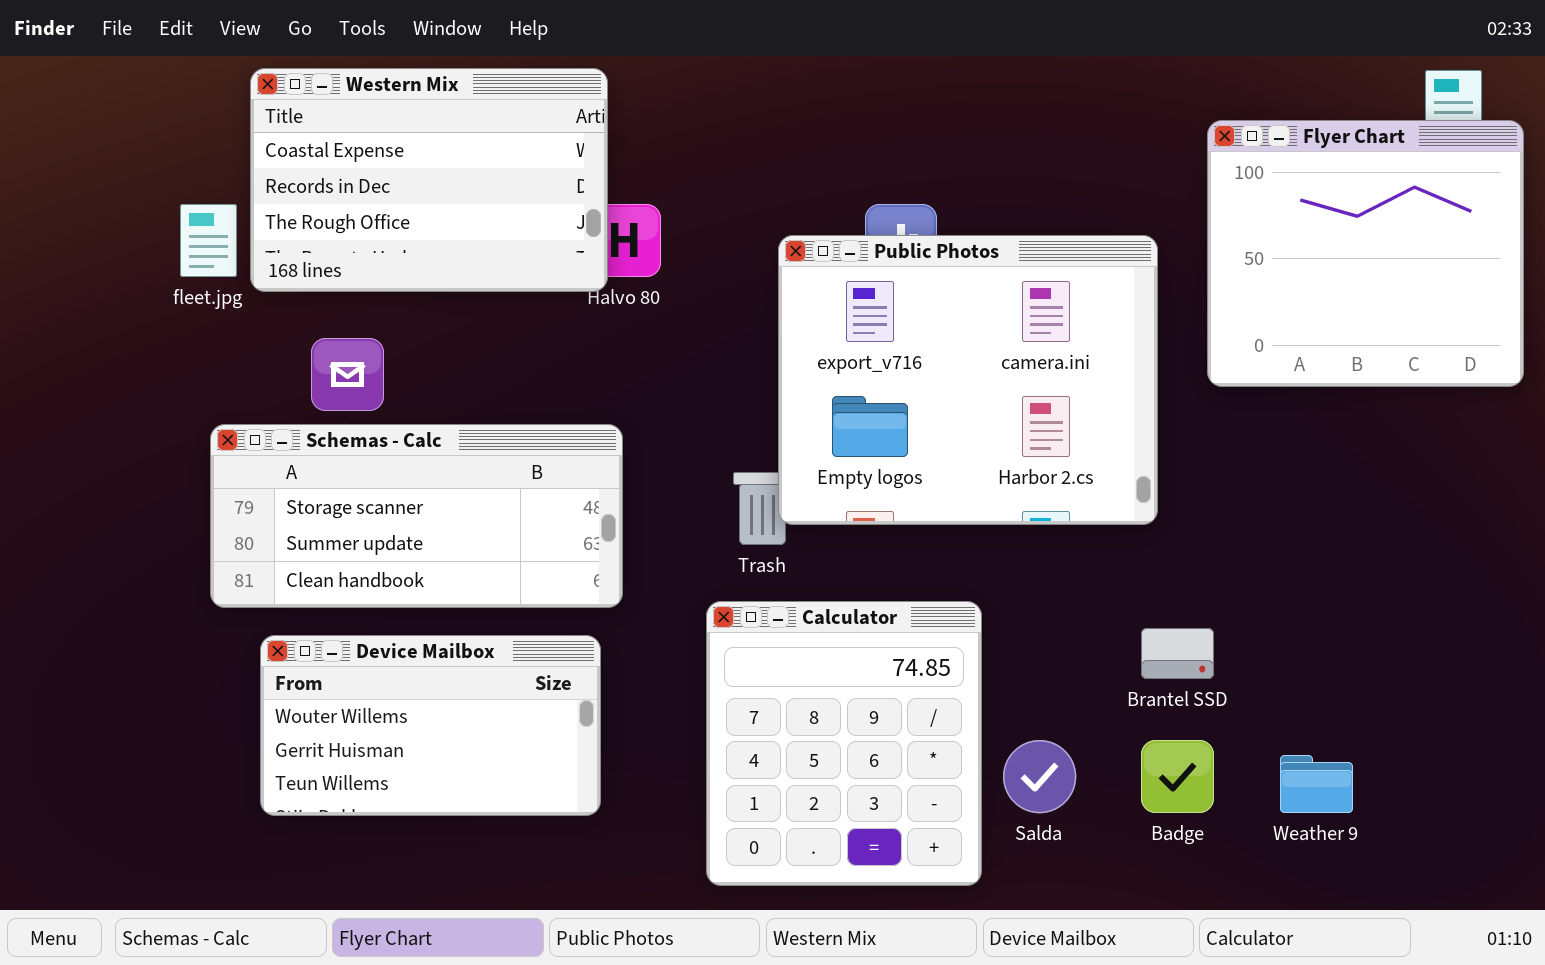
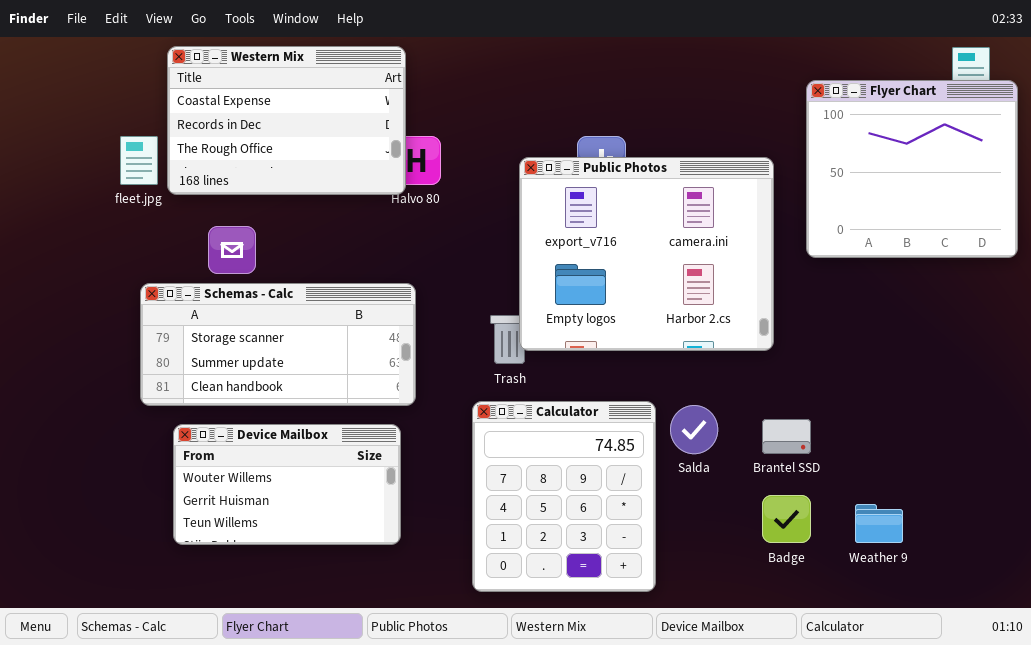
Salda: [1003,740,1076,813] -> [670,405,718,454], moved

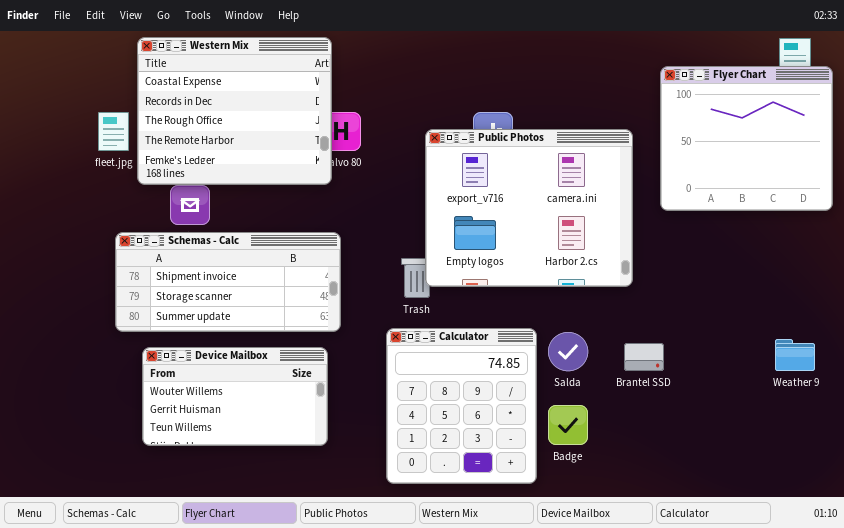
Western Mix: [167,46,406,195] -> [137,37,332,185], resized
Schemas - Calc: [140,283,416,406] -> [115,232,341,332], scrolled up 1 row
Badge: [762,495,811,543] -> [548,405,588,445], moved
Weather 9: [855,504,903,543] -> [775,339,815,371], moved

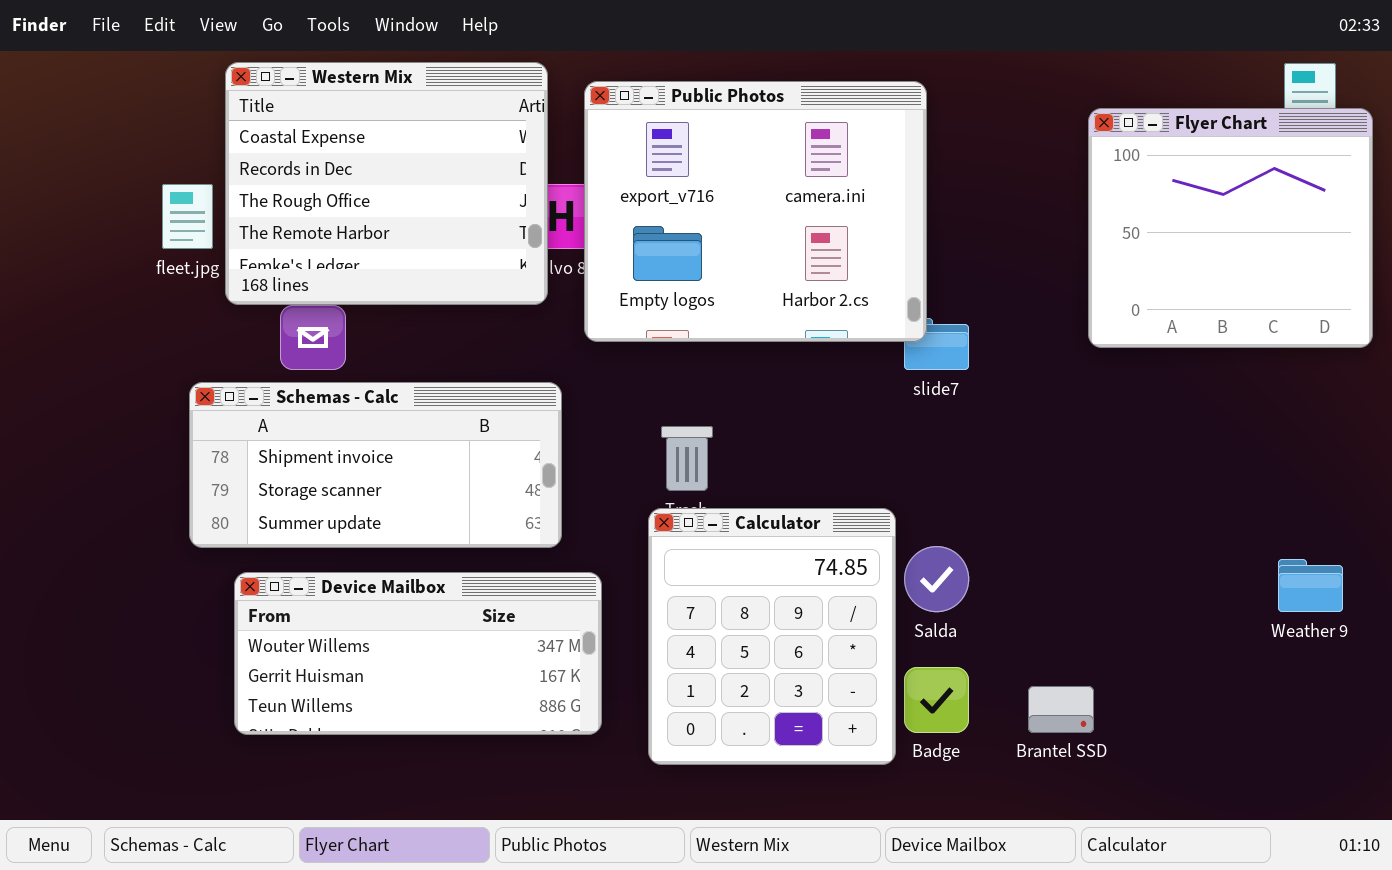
Public Photos: [425,129,633,287] -> [584,81,927,342], moved
Calculator: [386,328,537,484] -> [648,508,896,765], moved
Brantel SSD: [624,343,664,371] -> [1028,686,1094,733], moved
Device Mailbox: [142,347,328,446] -> [234,572,602,735], resized

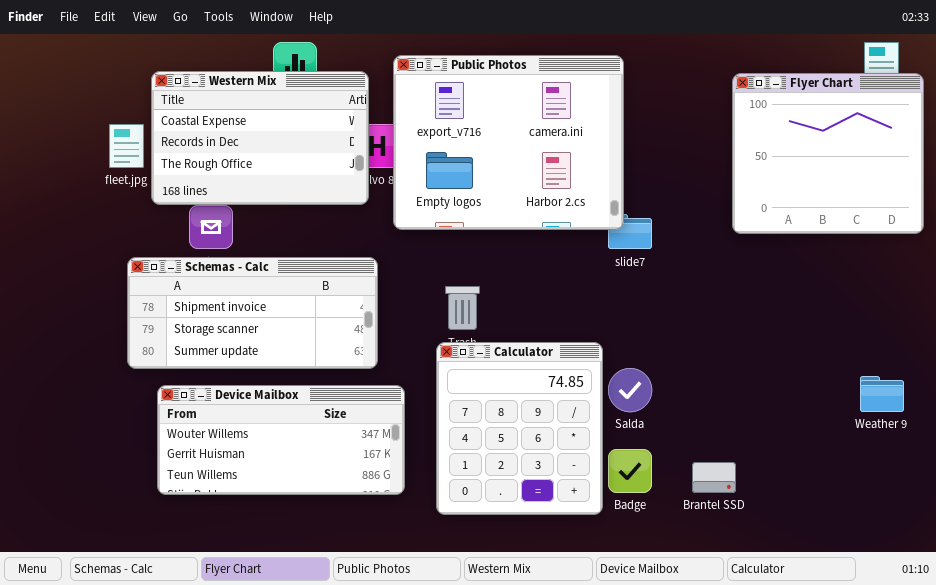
Western Mix: [225,62,548,305] -> [151,71,369,205], resized

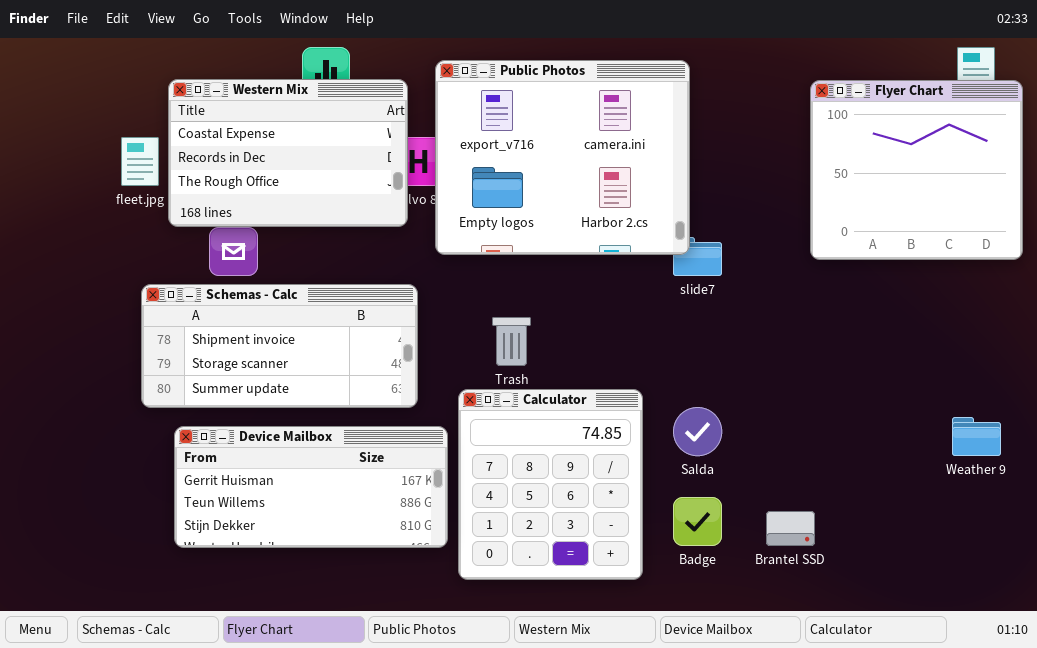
Calculator: [436,342,603,515] -> [458,389,643,580], moved
Device Mailbox: [157,385,405,495] -> [174,426,448,548], scrolled down 1 row

